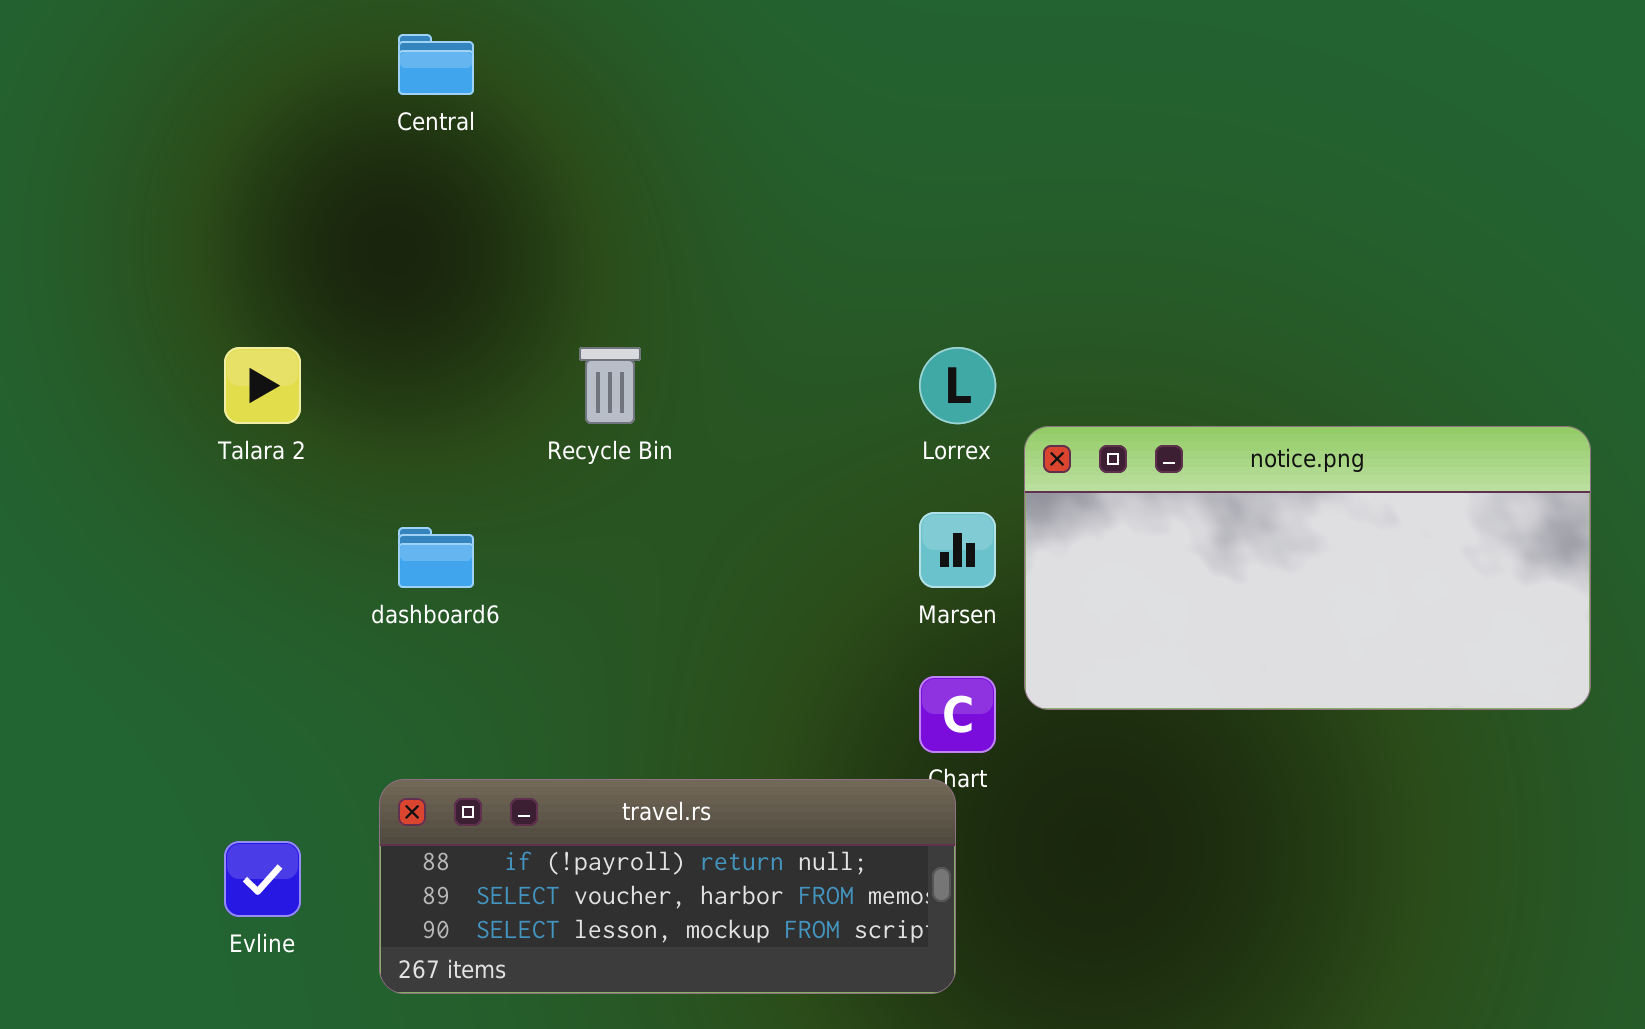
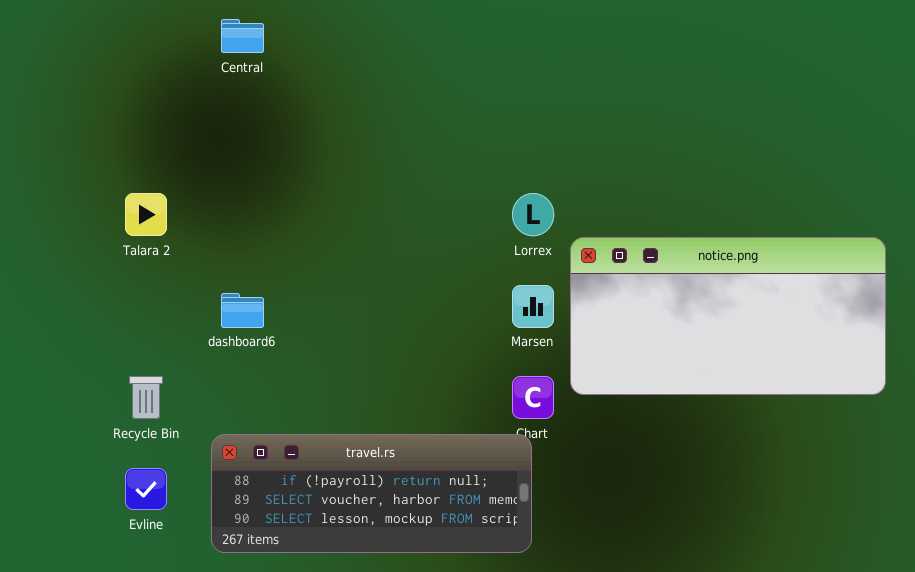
Recycle Bin: [579,347,641,424] -> [129,376,163,419], moved

